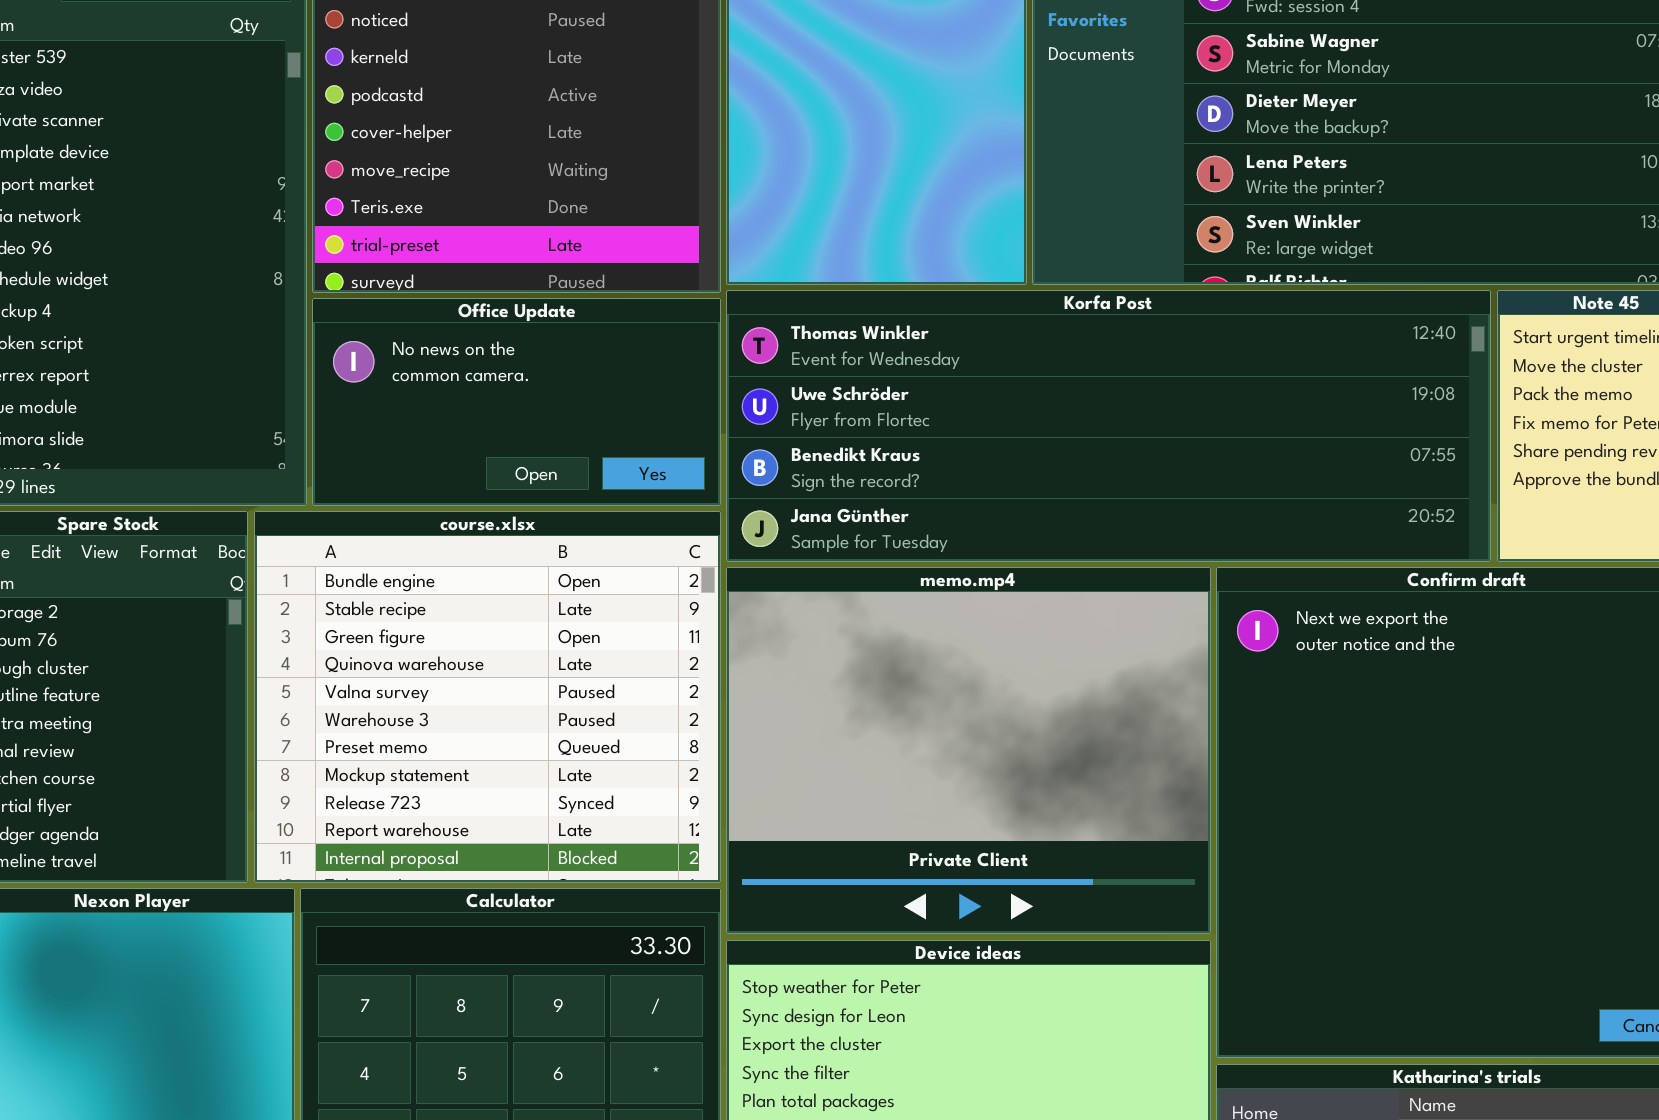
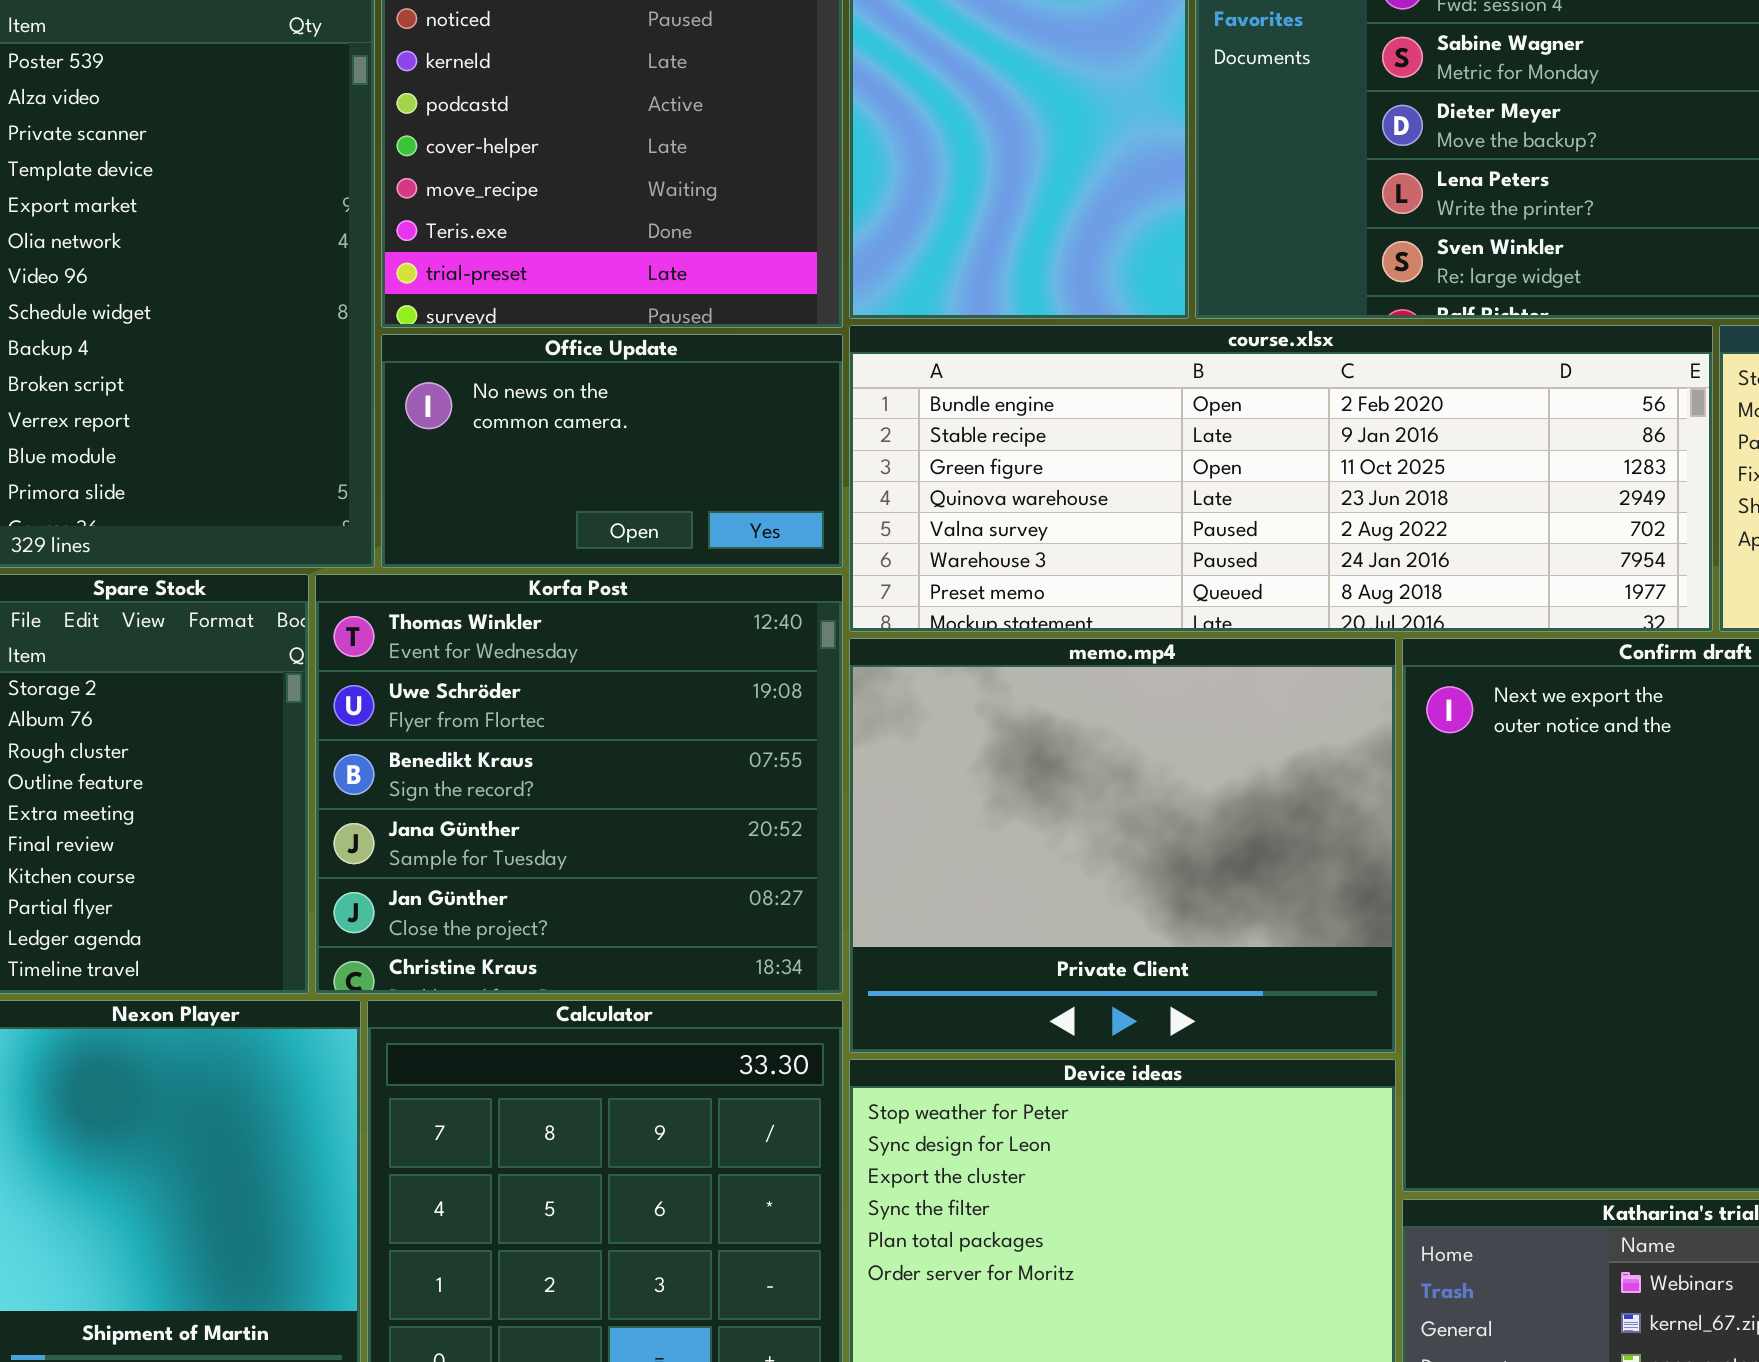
Korfa Post: [726,290,1491,562] -> [315,574,843,994], moved, resized
course.xlsx: [254,511,721,883] -> [849,325,1713,632], moved, resized

